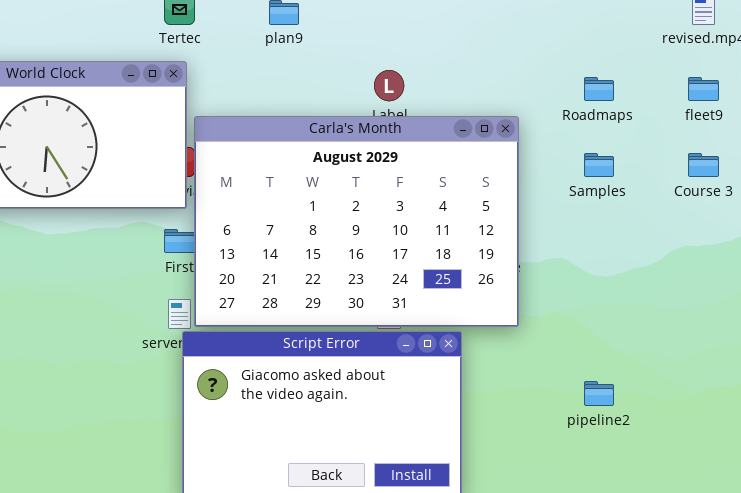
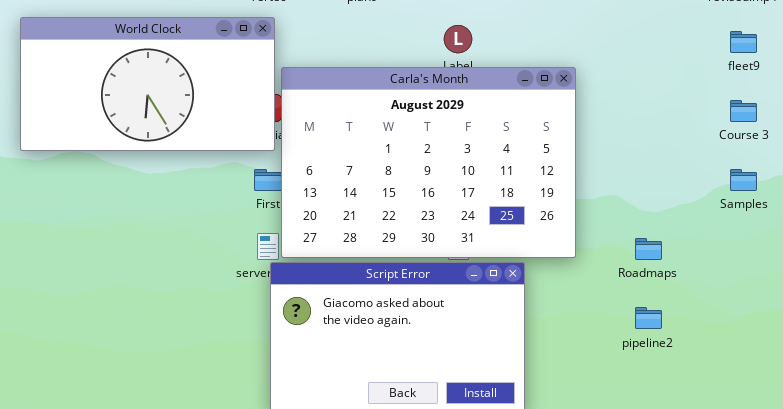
Roadmaps: [584,77,614,101] -> [635,238,662,260], moved
Samples: [584,153,614,177] -> [730,169,757,191], moved

